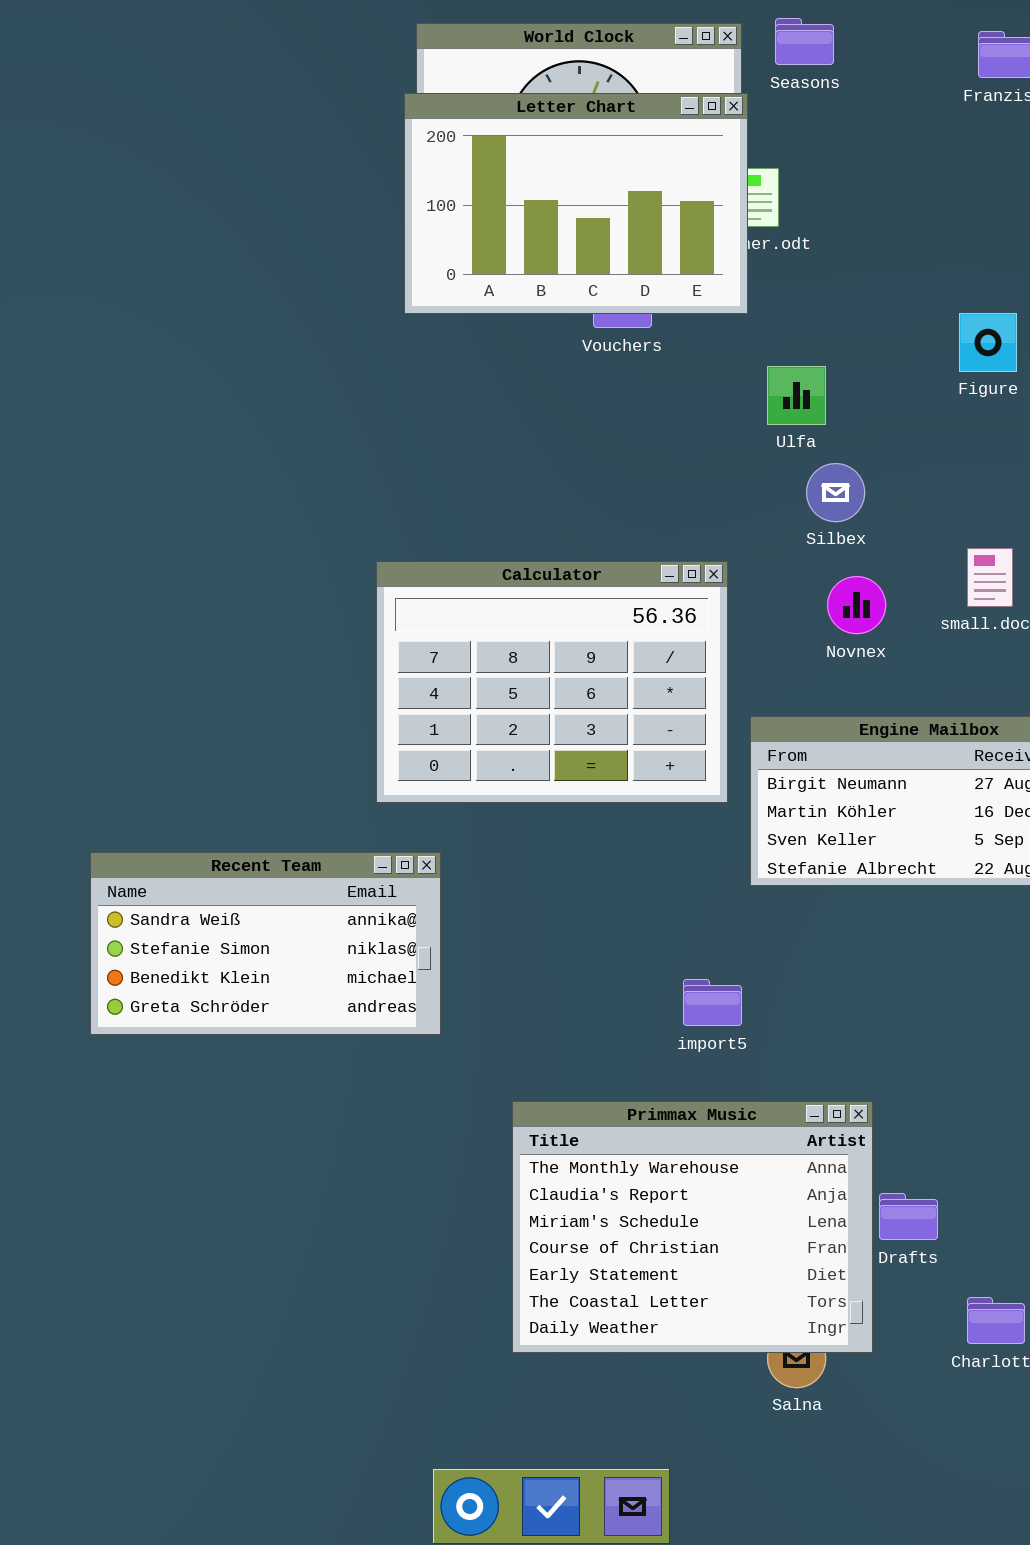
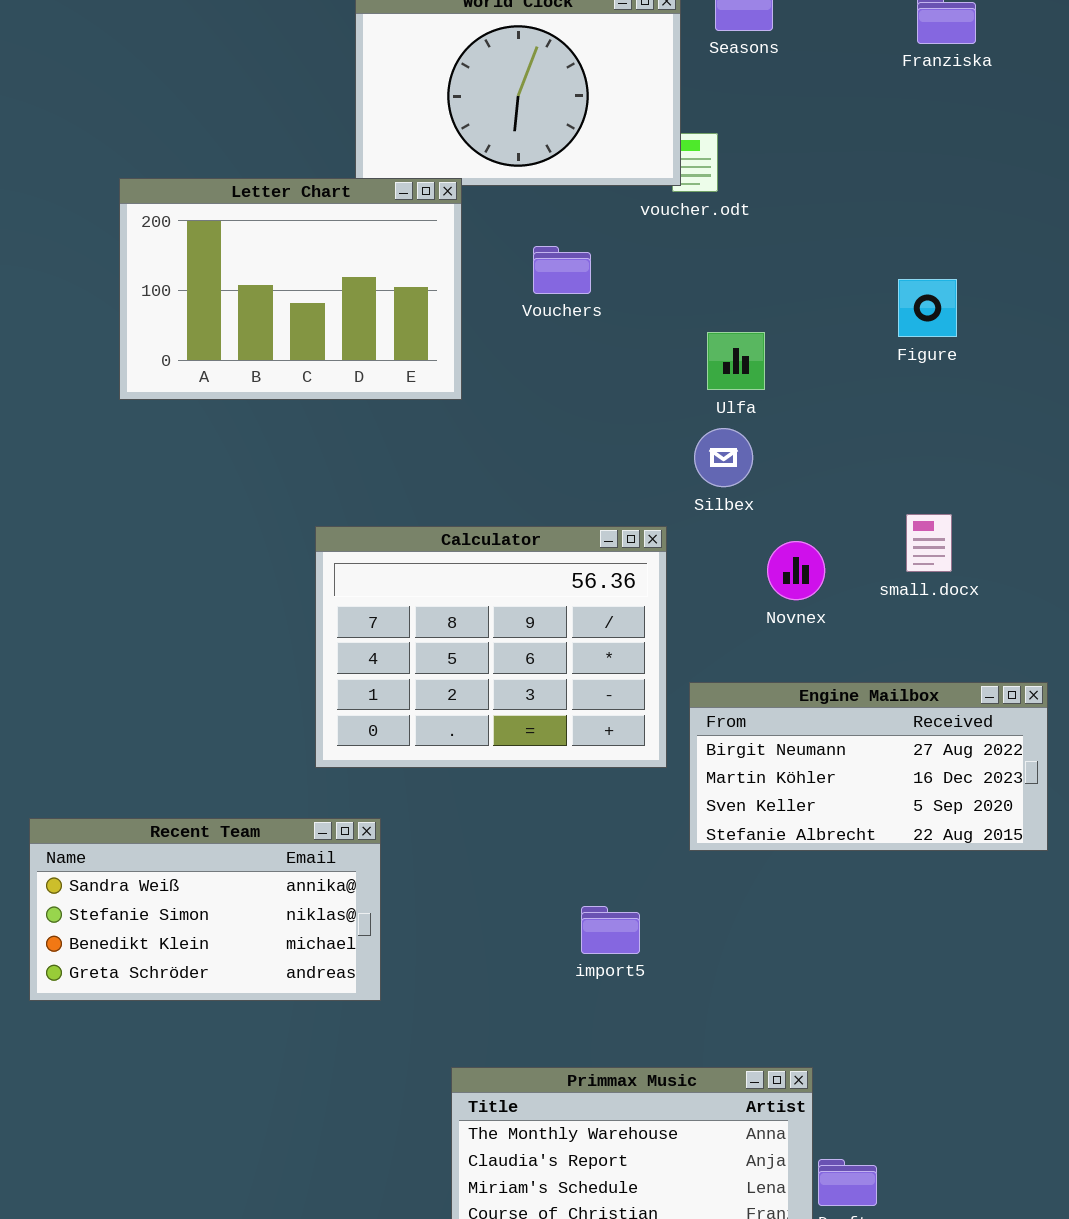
Letter Chart: [404,93,748,314] -> [119,178,462,400], moved
Silbex: [806,463,865,522] -> [694,428,753,487], moved
import5: [683,979,742,1026] -> [581,906,640,954], moved

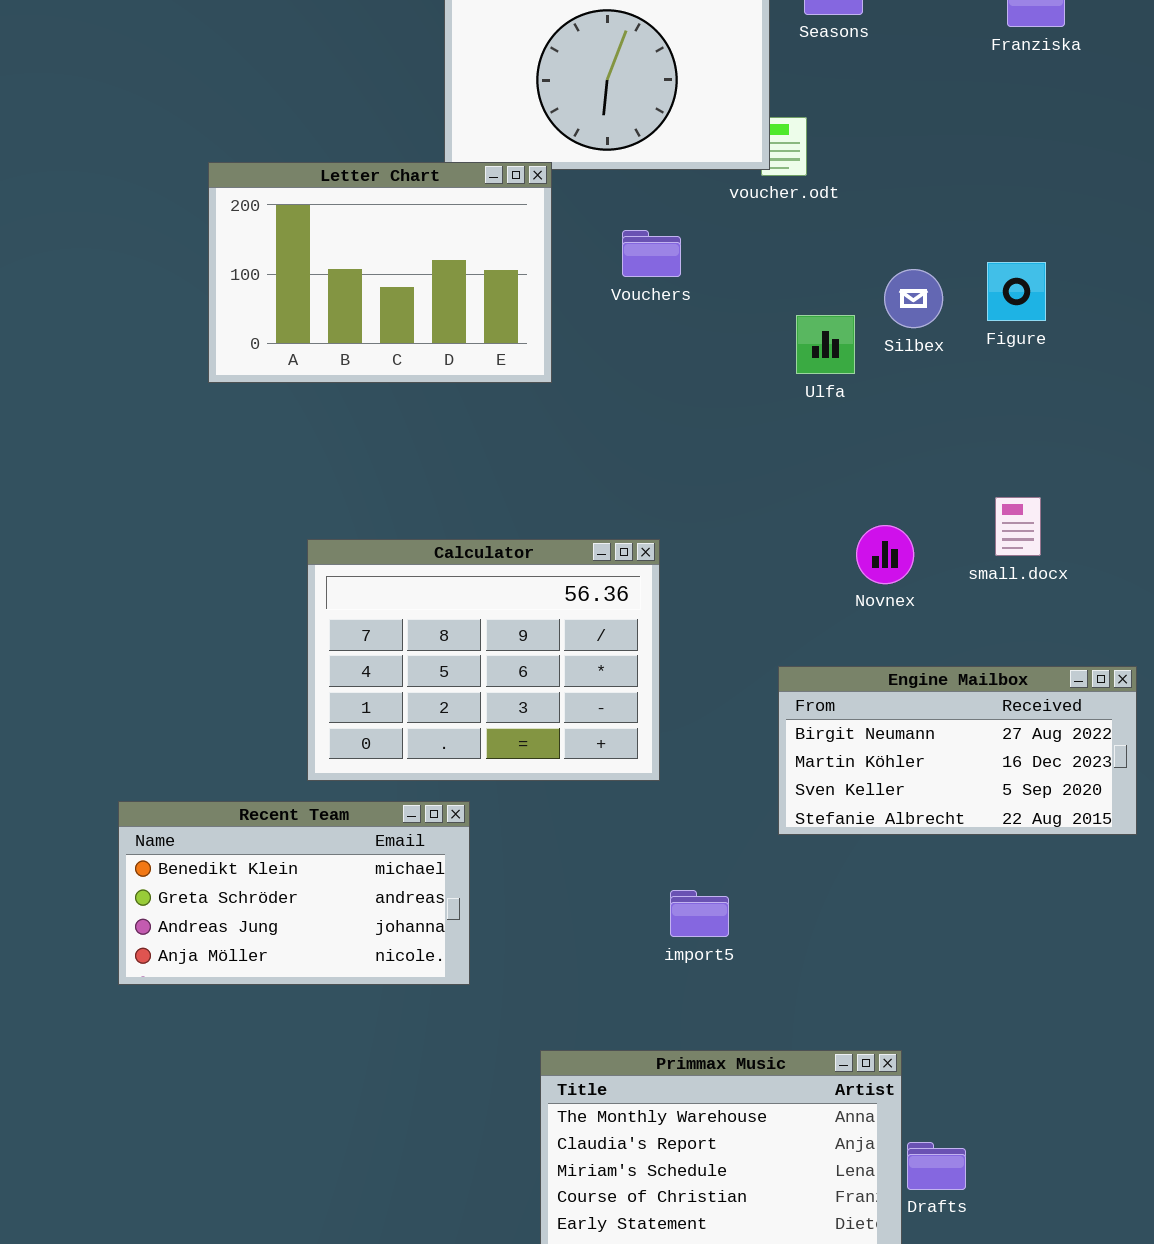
Silbex: [694,428,753,487] -> [884,269,943,328], moved
Calculator: [315,526,667,768] -> [307,539,660,781], moved
Recent Team: [29,818,381,1001] -> [118,801,470,985], scrolled down 2 rows

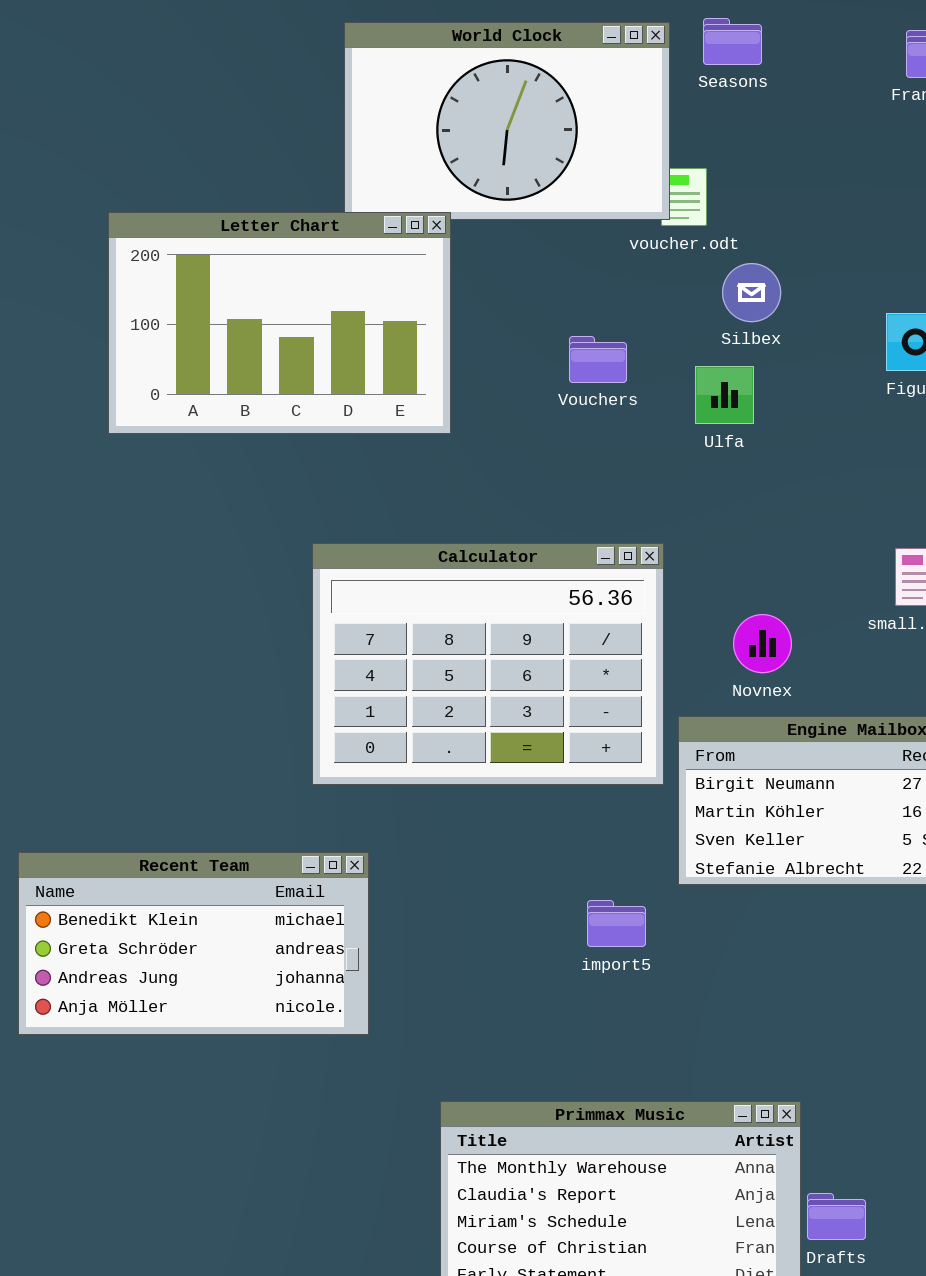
Vouchers: [622,230,681,277] -> [569,336,627,383], moved
Silbex: [884,269,943,328] -> [722,263,781,322], moved
Novnex: [856,525,914,584] -> [733,614,792,673], moved
Calculator: [307,539,660,781] -> [312,543,664,785], moved
import5: [670,890,729,937] -> [587,900,646,947], moved

